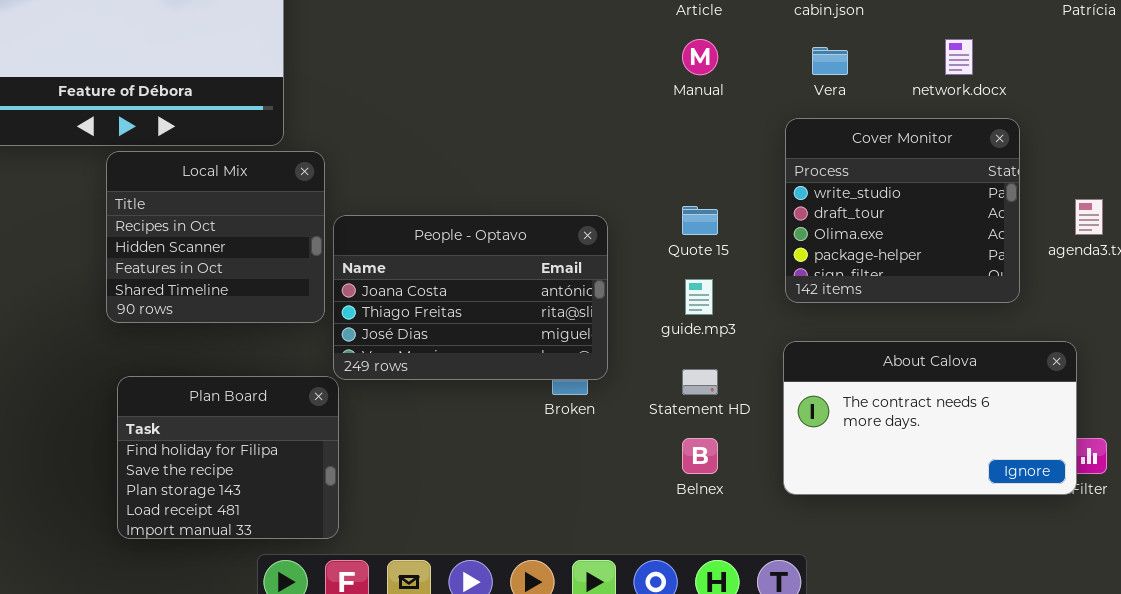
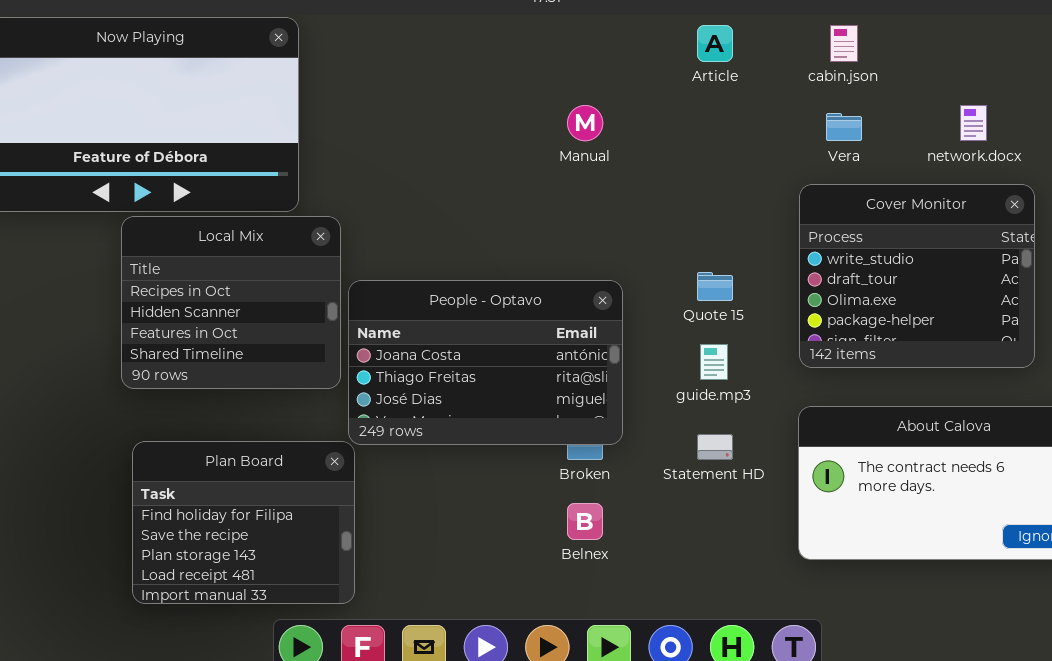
Manual: [682,39,718,75] -> [567,105,603,141], moved
Belnex: [682,438,718,474] -> [567,503,603,540], moved

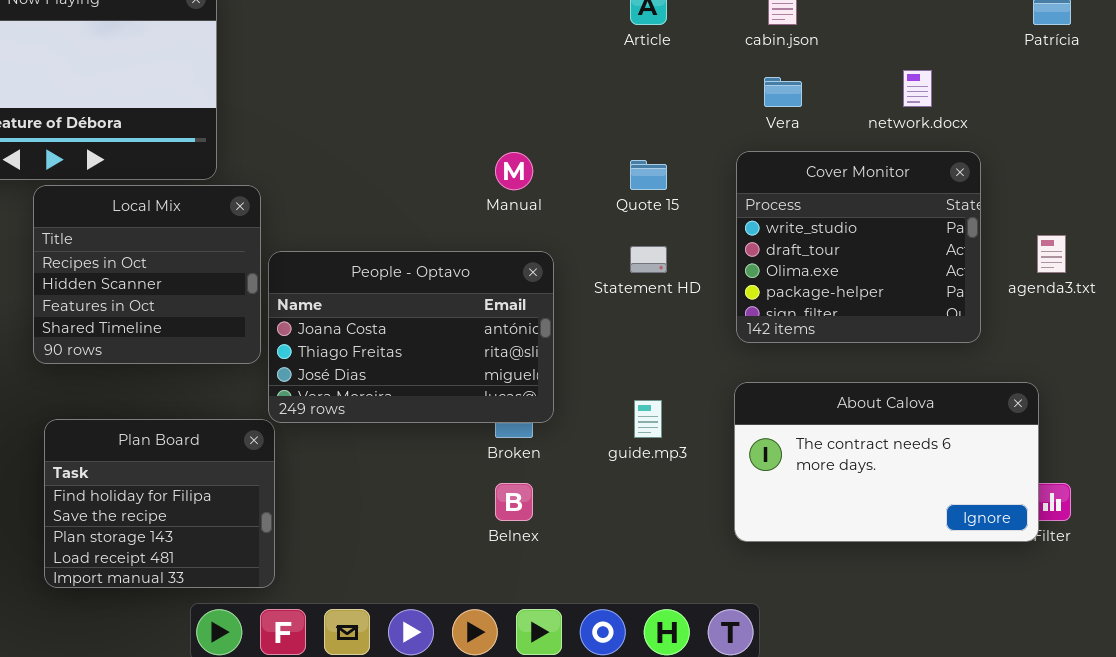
Manual: [567,105,603,141] -> [495,152,533,190], moved
Quote 15: [697,272,733,301] -> [630,160,667,190], moved
guide.mp3: [700,344,728,380] -> [634,400,662,438], moved
Statement HD: [697,434,733,460] -> [630,246,667,273], moved

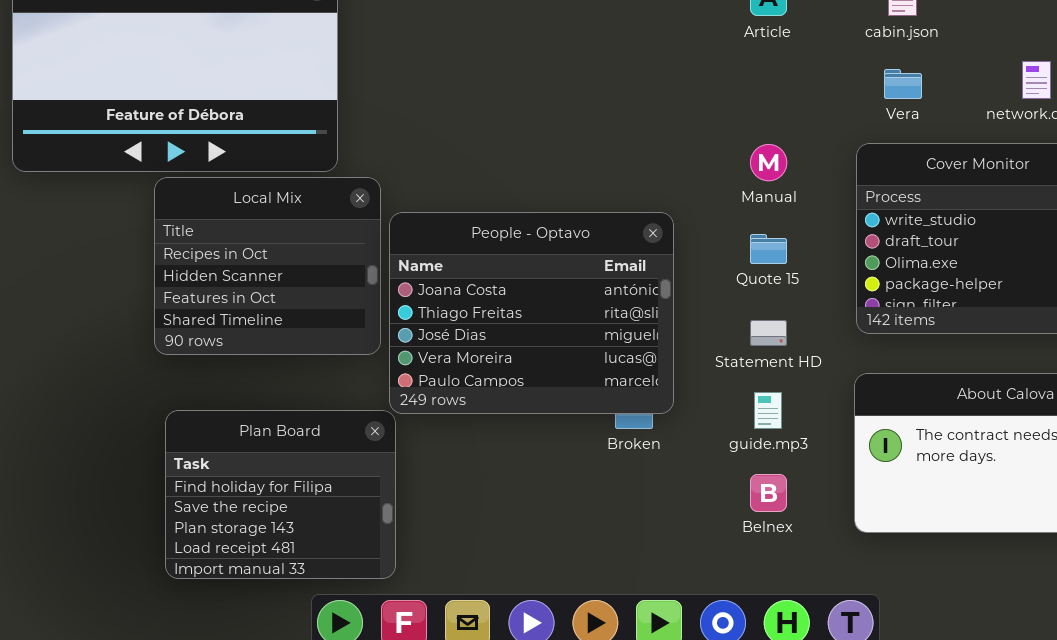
Manual: [495,152,533,190] -> [750,144,787,181], moved
Quote 15: [630,160,667,190] -> [750,234,787,264], moved
Statement HD: [630,246,667,273] -> [750,320,787,346], moved
People - Optavo: [268,251,554,423] -> [389,212,674,414], resized
Belnex: [495,483,533,521] -> [750,474,787,512], moved

